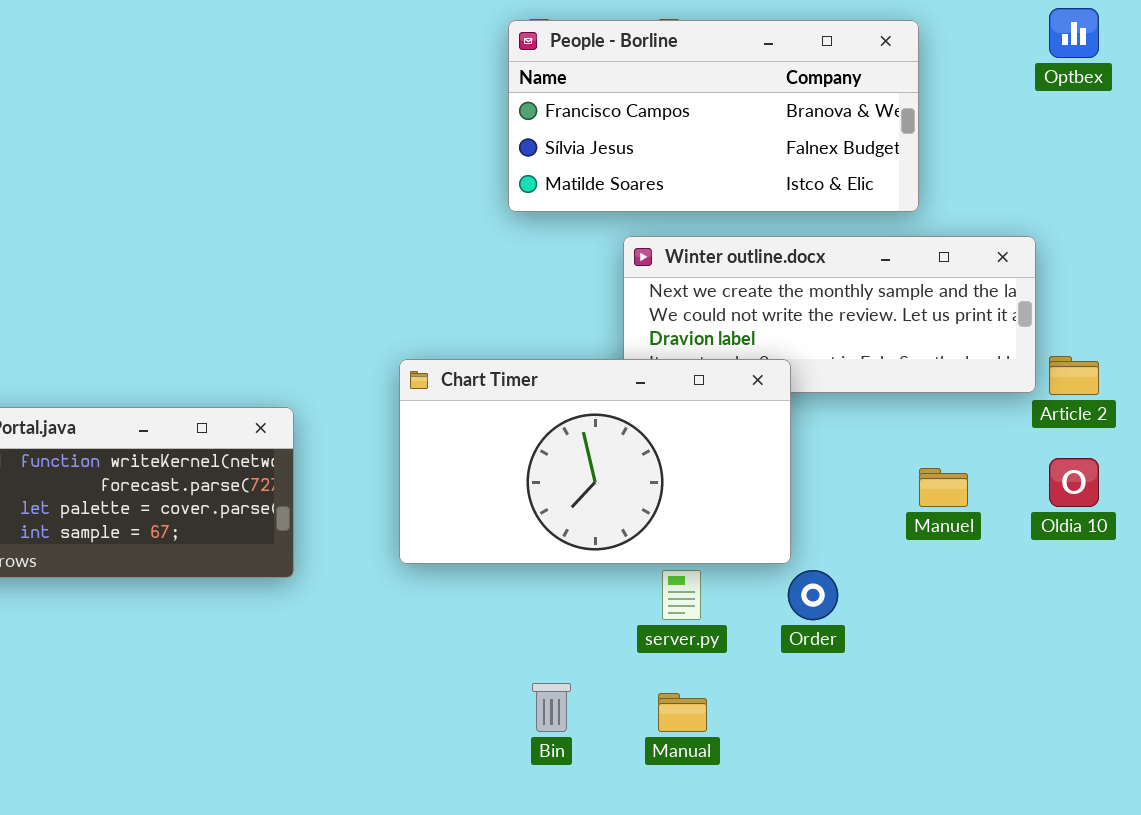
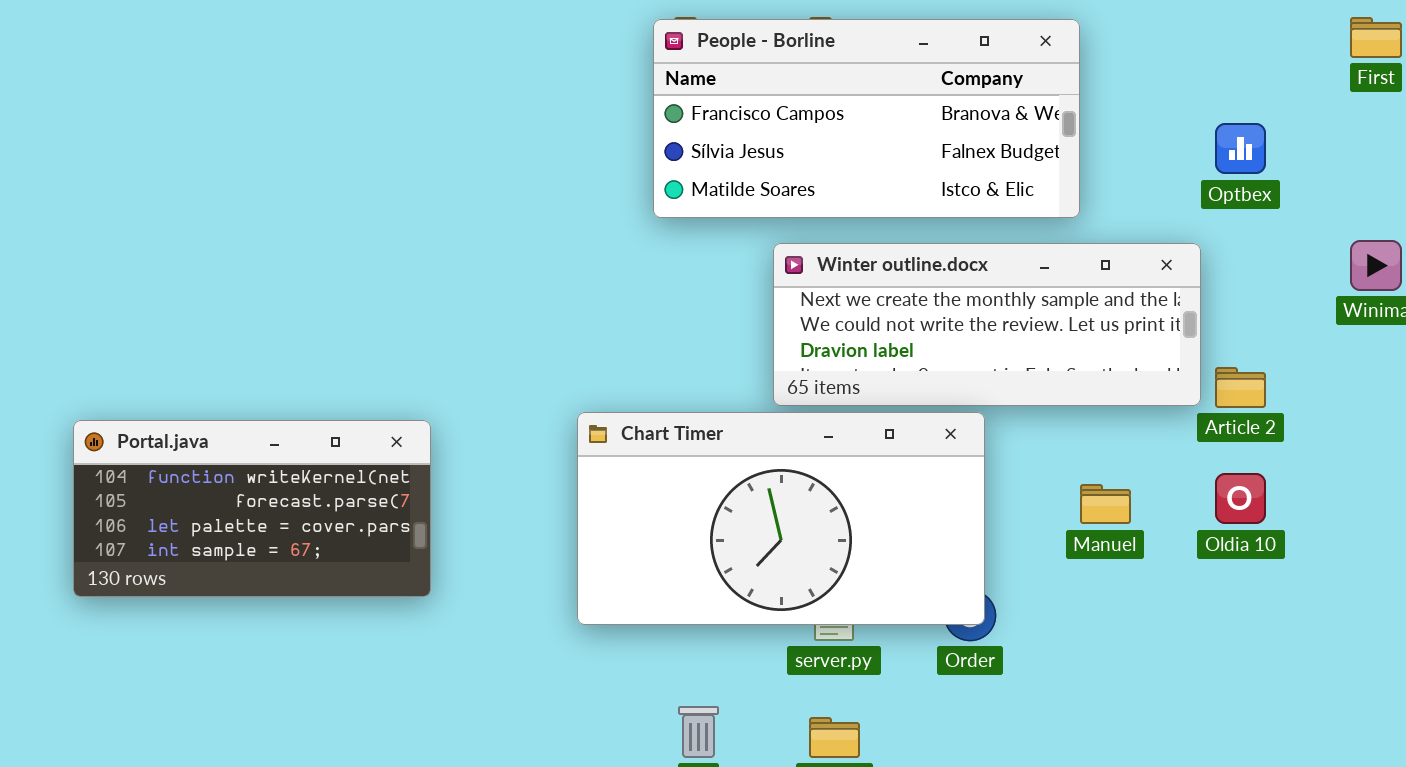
Optbex: [1049,8,1099,58] -> [1215,123,1266,174], moved
Chart Timer: [399,359,791,564] -> [577,412,985,625], moved

